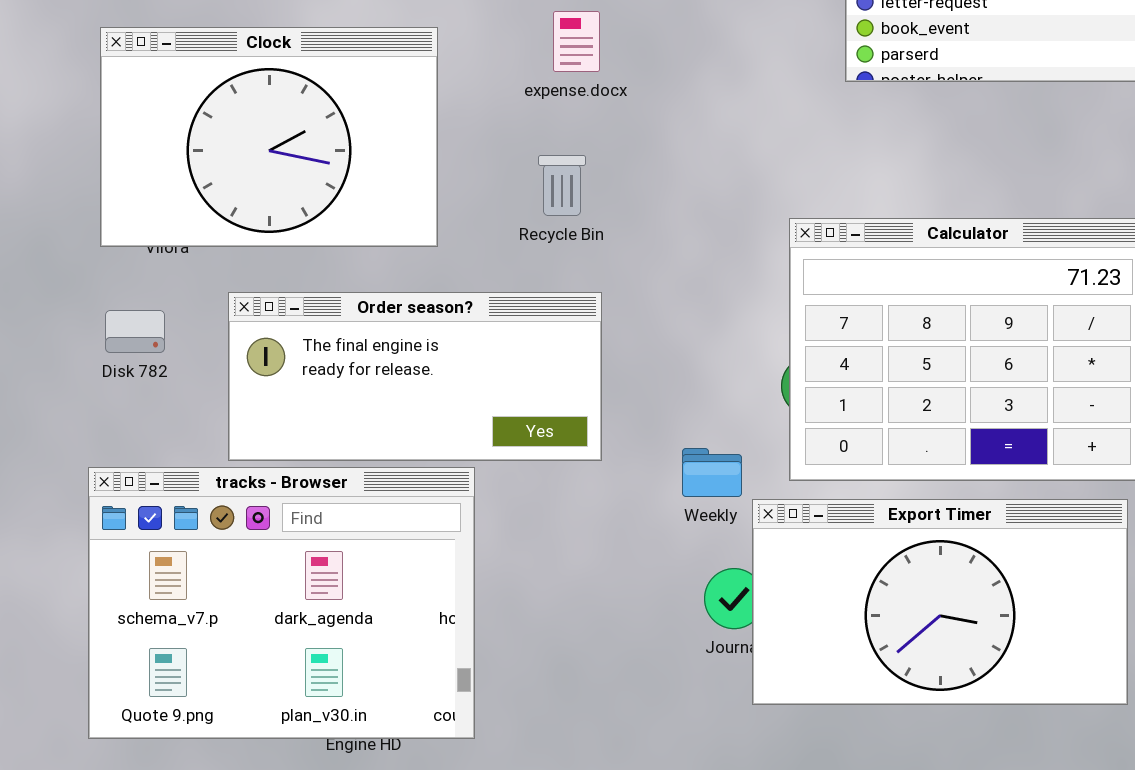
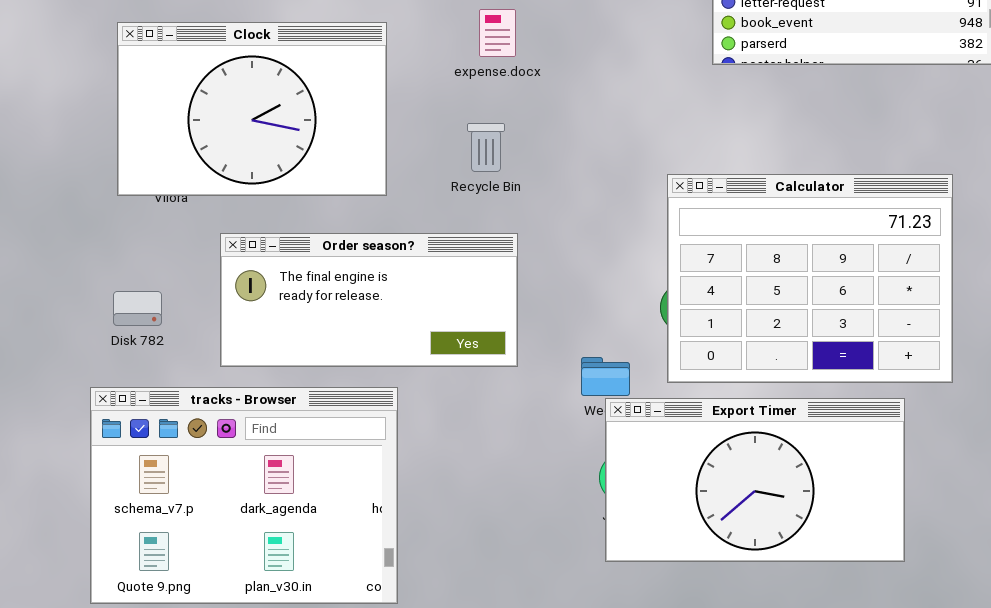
Disk 782: [105,310,165,353] -> [113,291,162,326], moved
tracks - Browser: [88,467,475,739] -> [90,387,398,604], moved
Export Timer: [752,499,1128,705] -> [605,398,905,562], moved

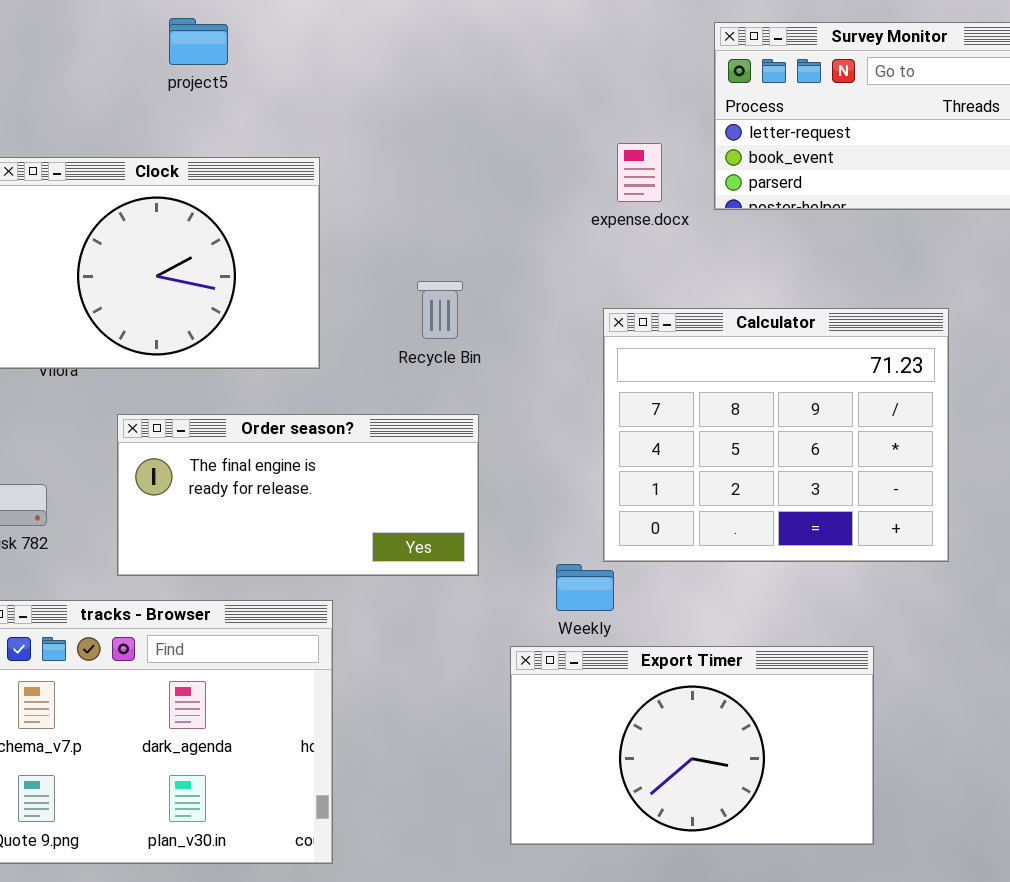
expense.docx: [479,9,516,57] -> [617,143,662,202], moved
Calculator: [667,174,953,383] -> [603,308,949,562], moved
Export Timer: [605,398,905,562] -> [510,646,874,845], moved

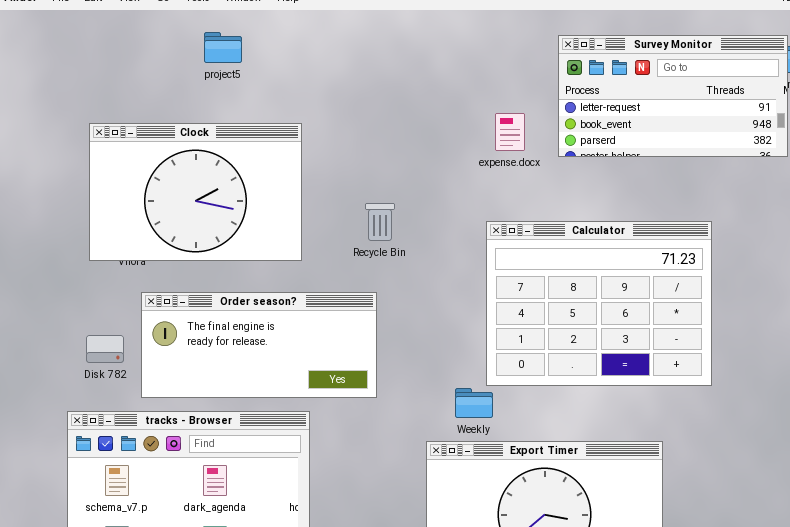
Order season?: [117,414,479,576] -> [141,292,377,398], moved

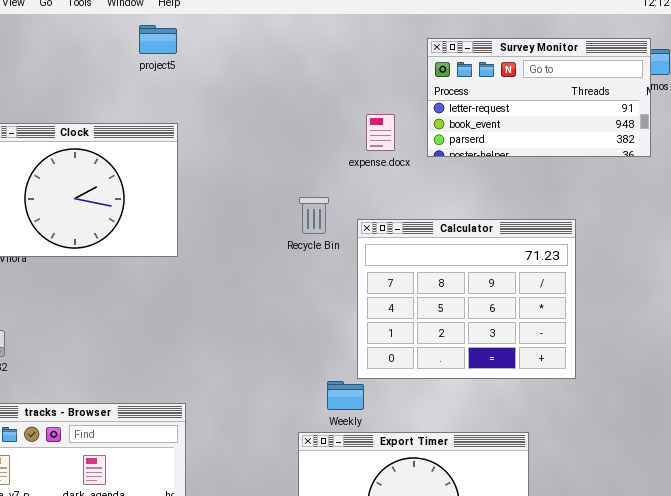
project5: [204,32,242,63] -> [139,25,177,54], moved
Recycle Bin: [365,203,395,241] -> [299,197,329,234], moved
Order season?: [141,292,377,398] -> none, closed

